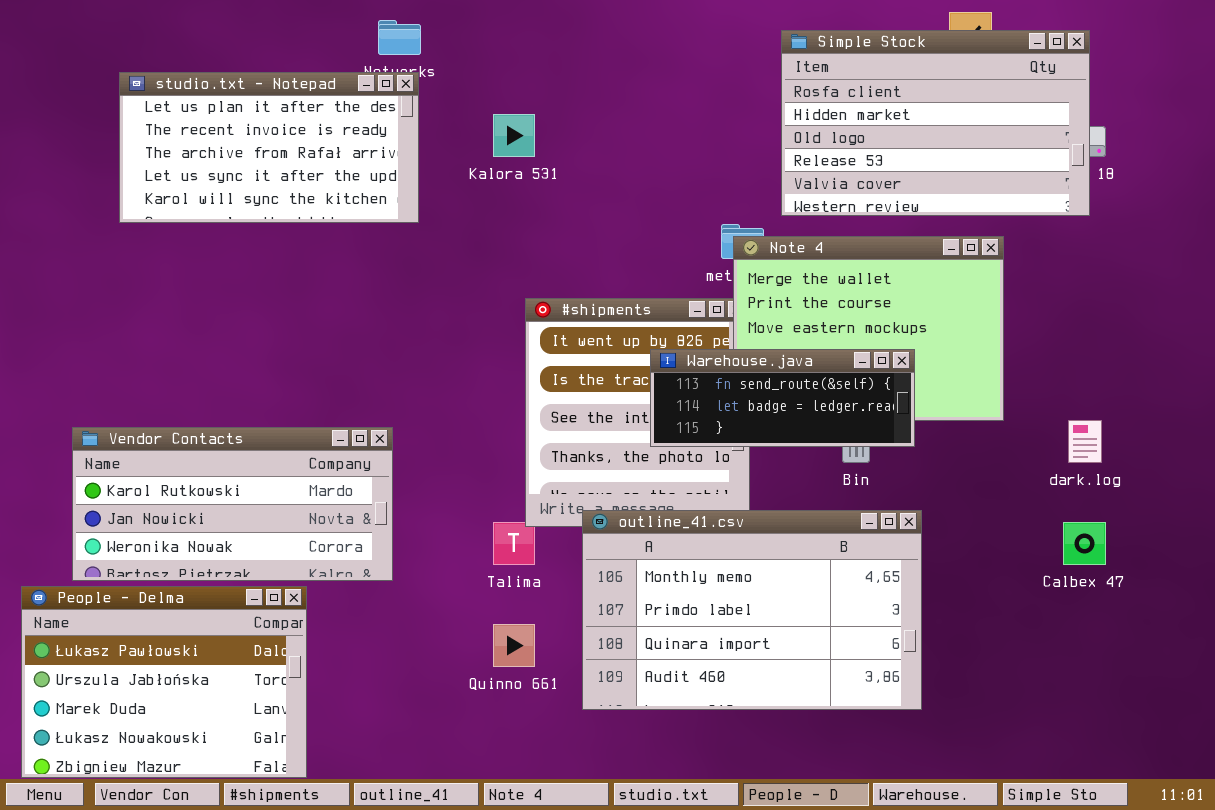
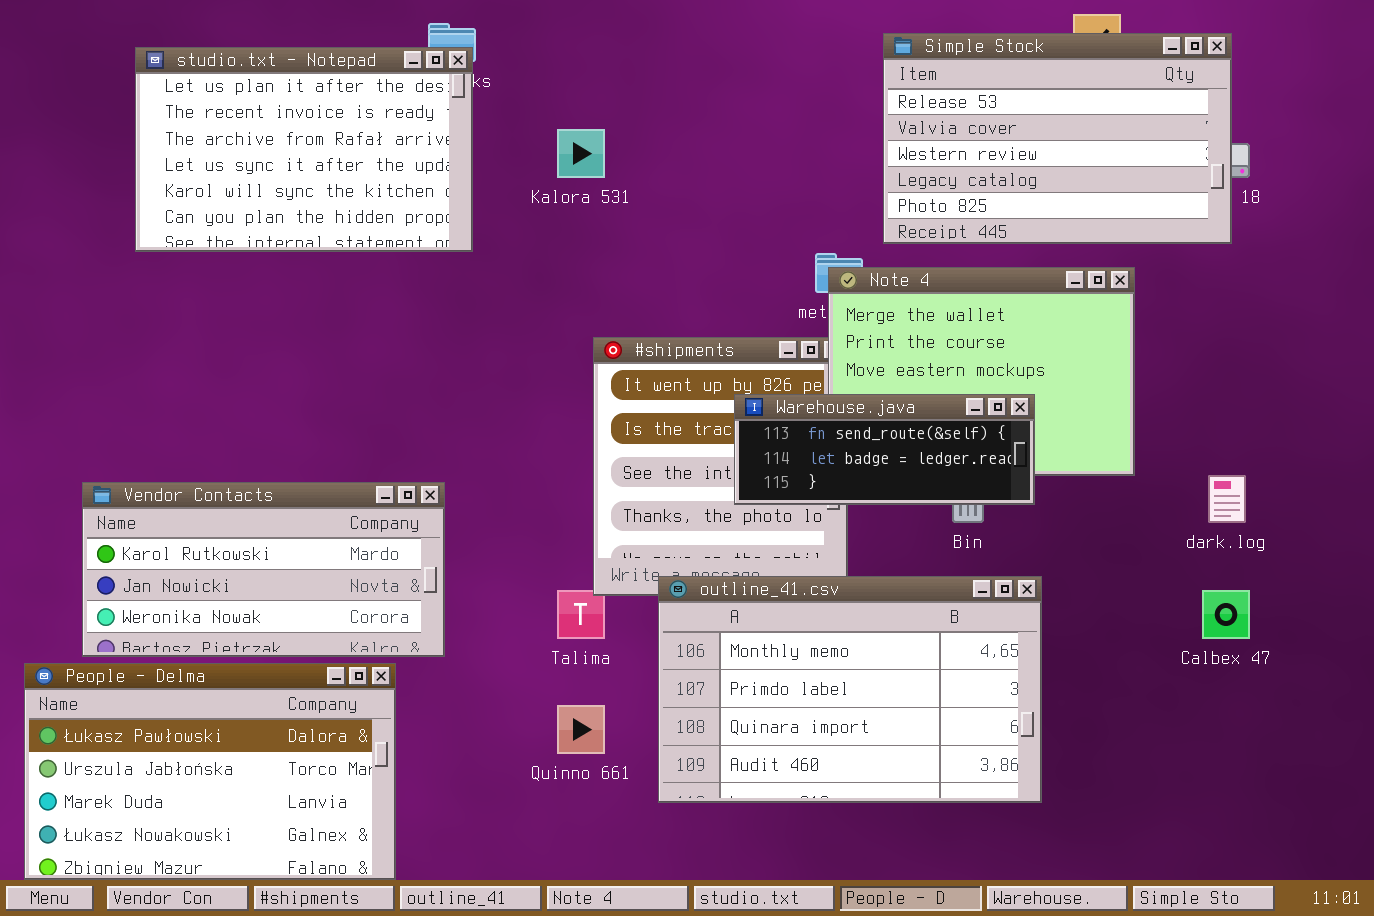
Simple Stock: [781,30,1090,216] -> [883,33,1232,244], scrolled down 3 rows
studio.txt - Notepad: [119,72,419,223] -> [135,47,473,252], resized
People - Delma: [21,586,307,778] -> [24,663,396,880], resized

